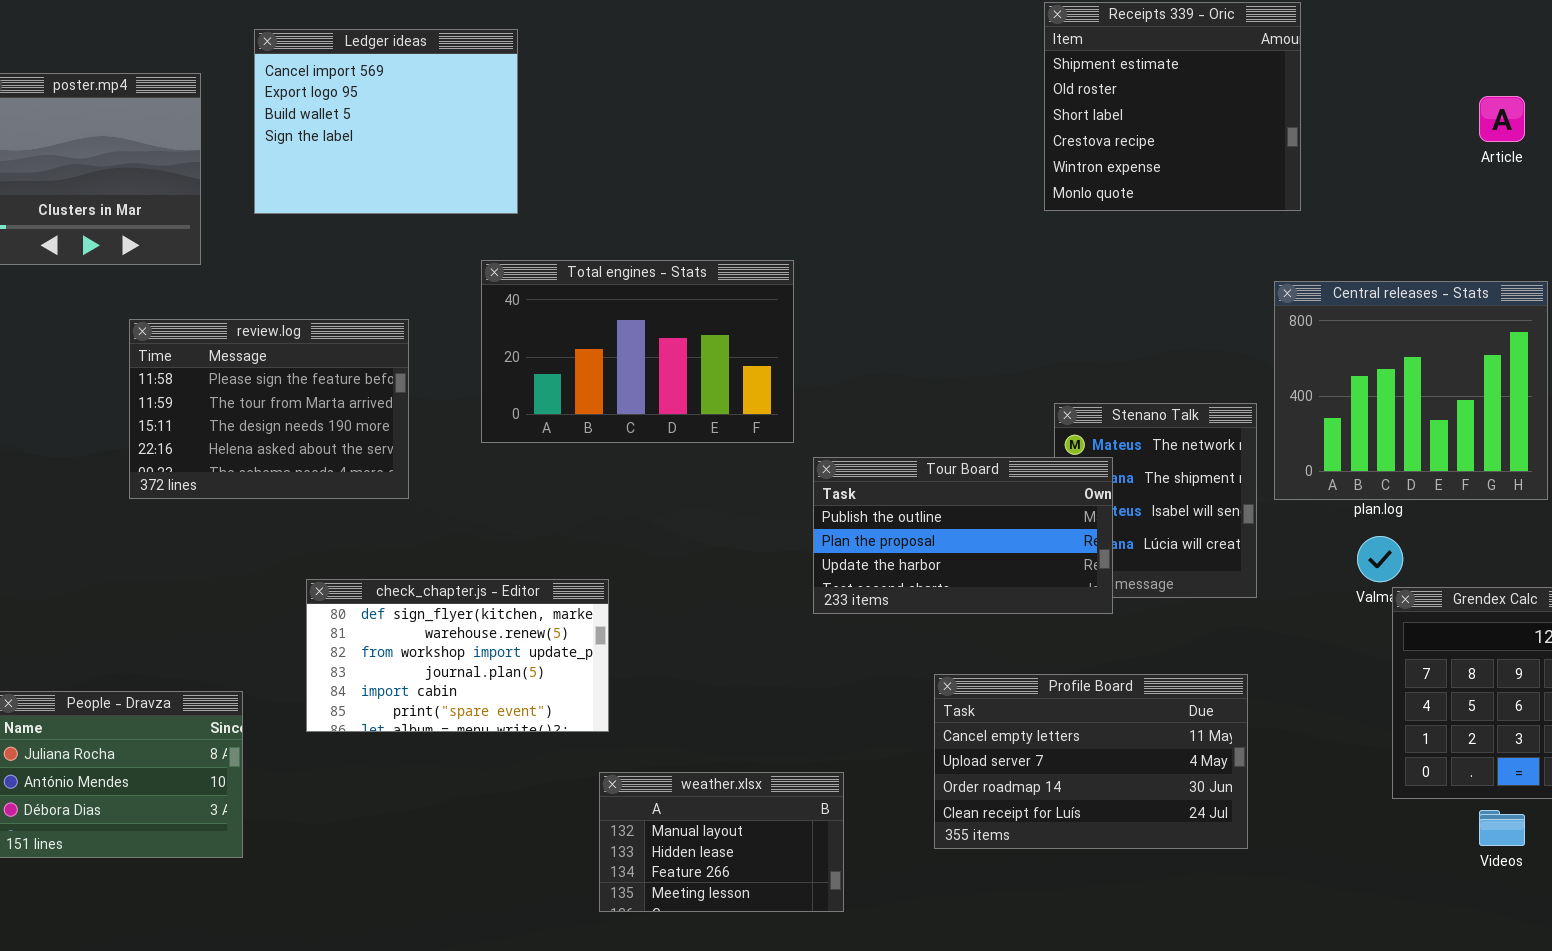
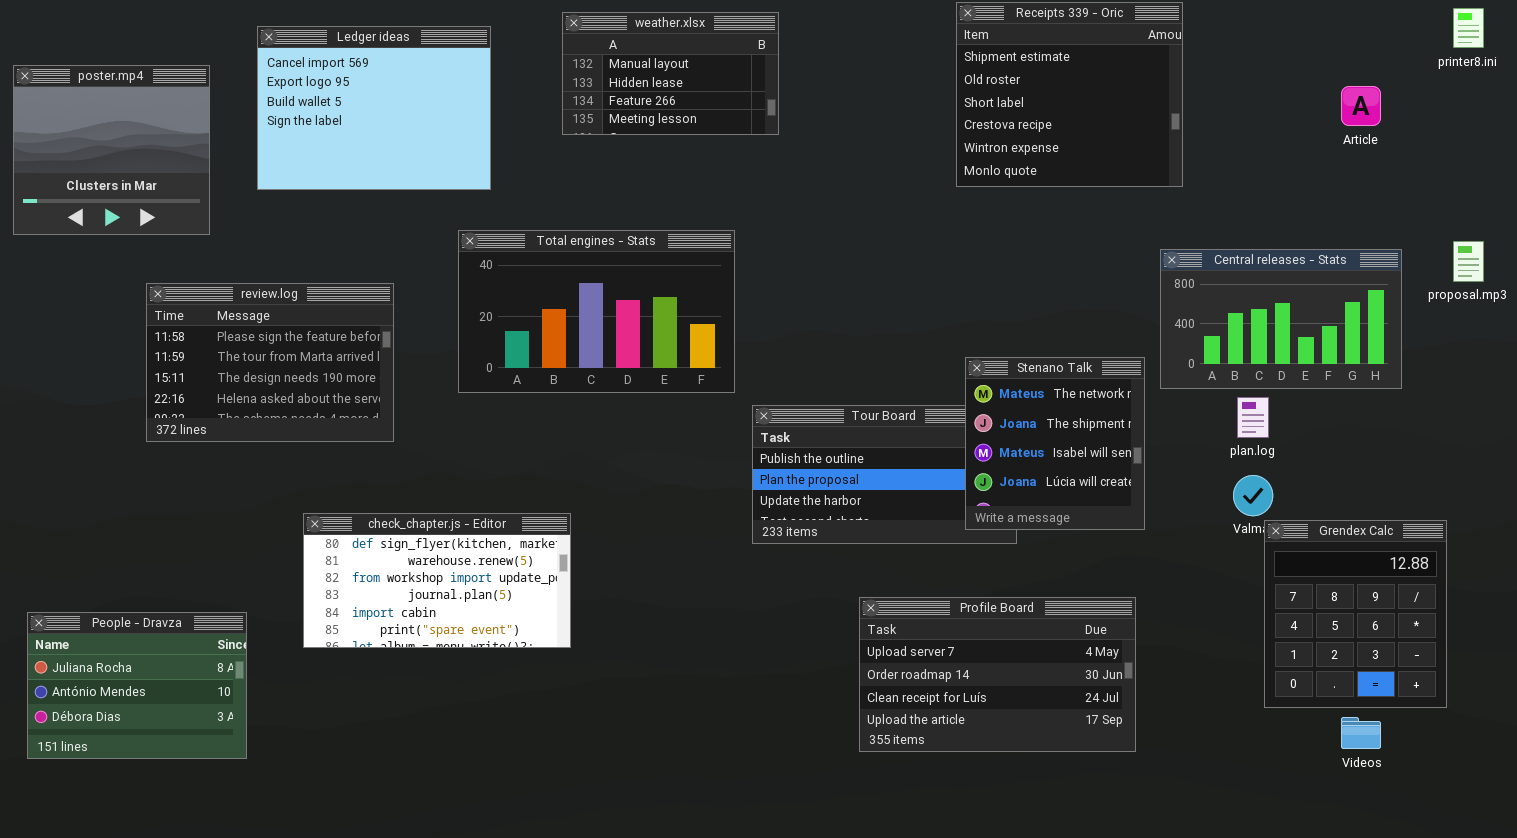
Central releases - Stats: [1274,281,1548,500] -> [1160,249,1402,389], resized
Stenano Talk: [1054,403,1257,598] -> [965,357,1145,530], raised
Profile Board: [934,674,1248,849] -> [859,597,1136,752], scrolled down 1 row
weather.xlsx: [599,772,844,912] -> [562,12,779,135], moved

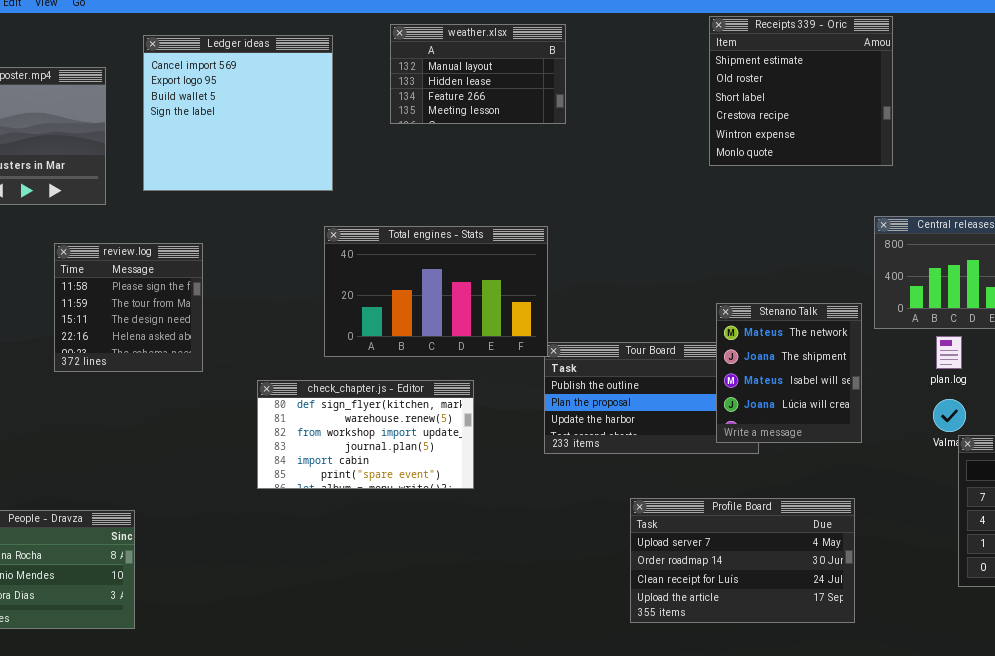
Ledger ideas: [257,26,491,190] -> [143,35,333,191], resized
Total engines - Stats: [458,230,735,393] -> [324,226,548,357], moved
review.log: [146,283,394,442] -> [54,243,203,372], resized
check_chapter.js - Editor: [303,513,571,648] -> [257,380,474,489], moved

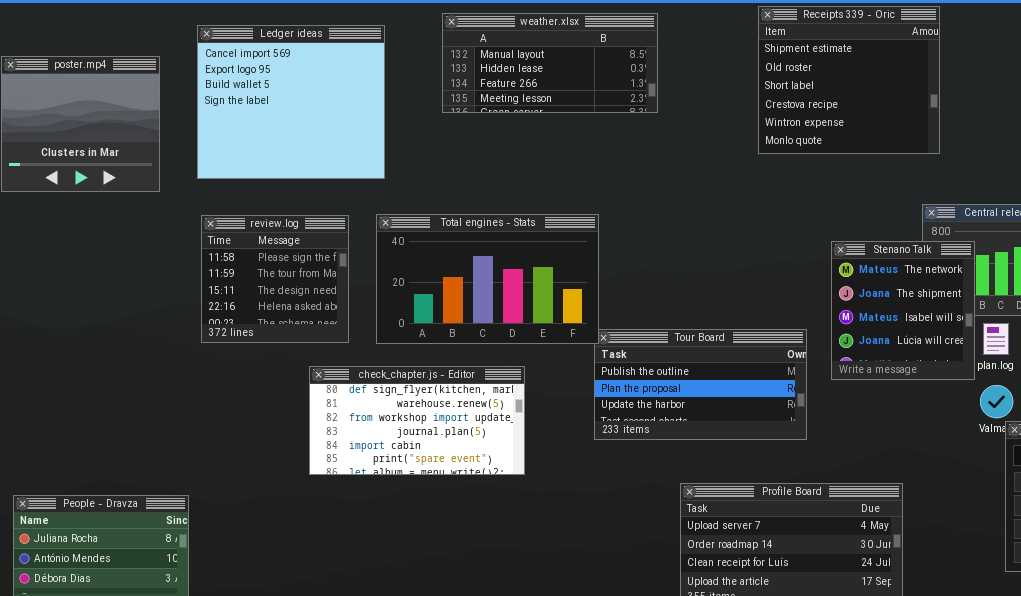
weather.xlsx: [390,24,566,124] -> [442,13,658,113], resized
review.log: [54,243,203,372] -> [201,215,349,343], moved
Stenano Talk: [716,303,862,443] -> [831,241,975,380], moved

